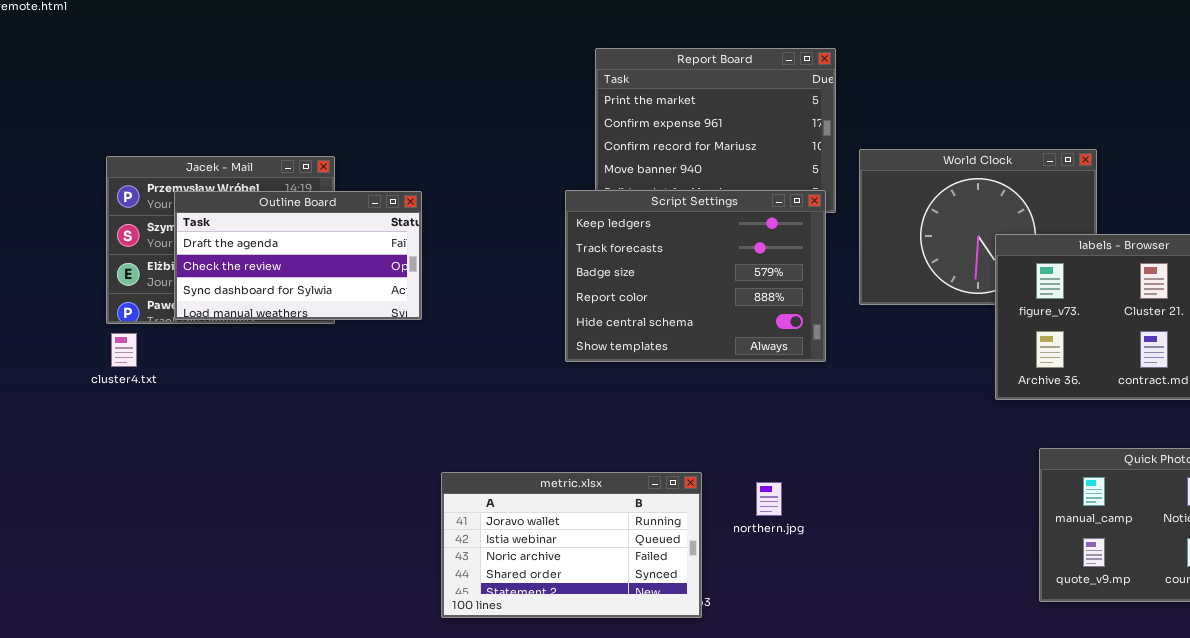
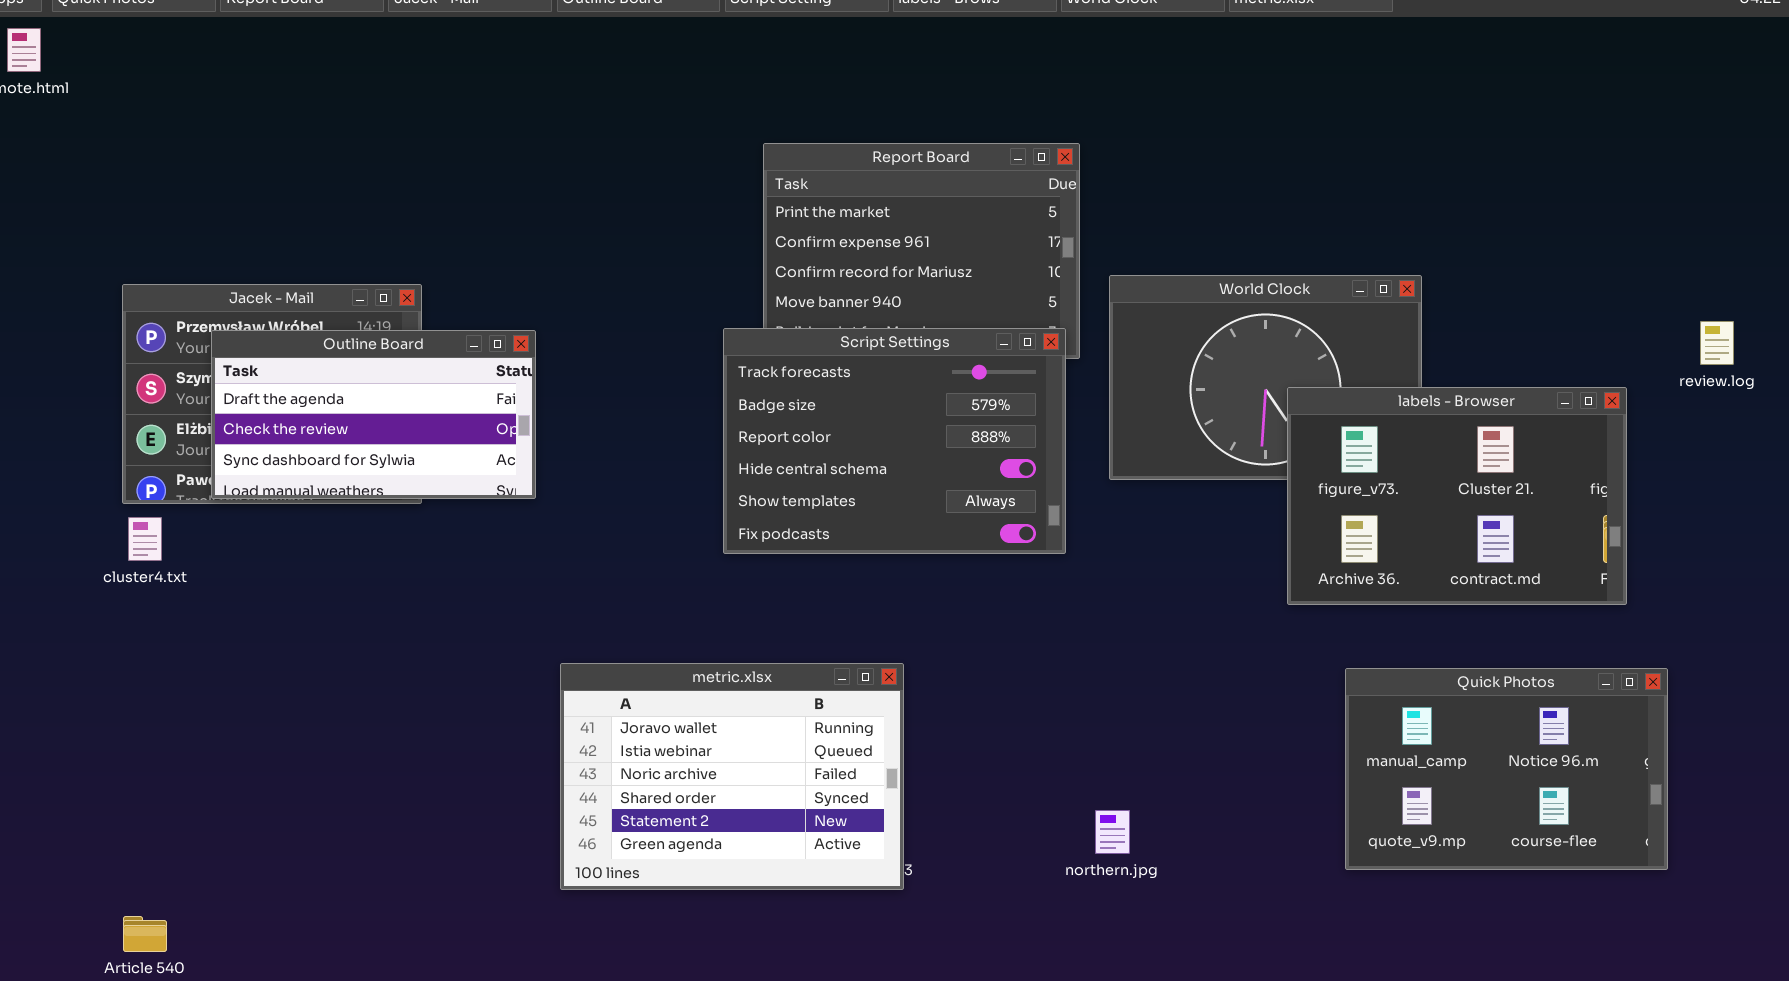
Script Settings: [565,190,826,362] -> [723,328,1066,554], scrolled down 1 row
metric.xlsx: [441,472,702,618] -> [560,663,904,890], resized
northern.jpg: [756,482,782,516] -> [1095,810,1130,854], moved

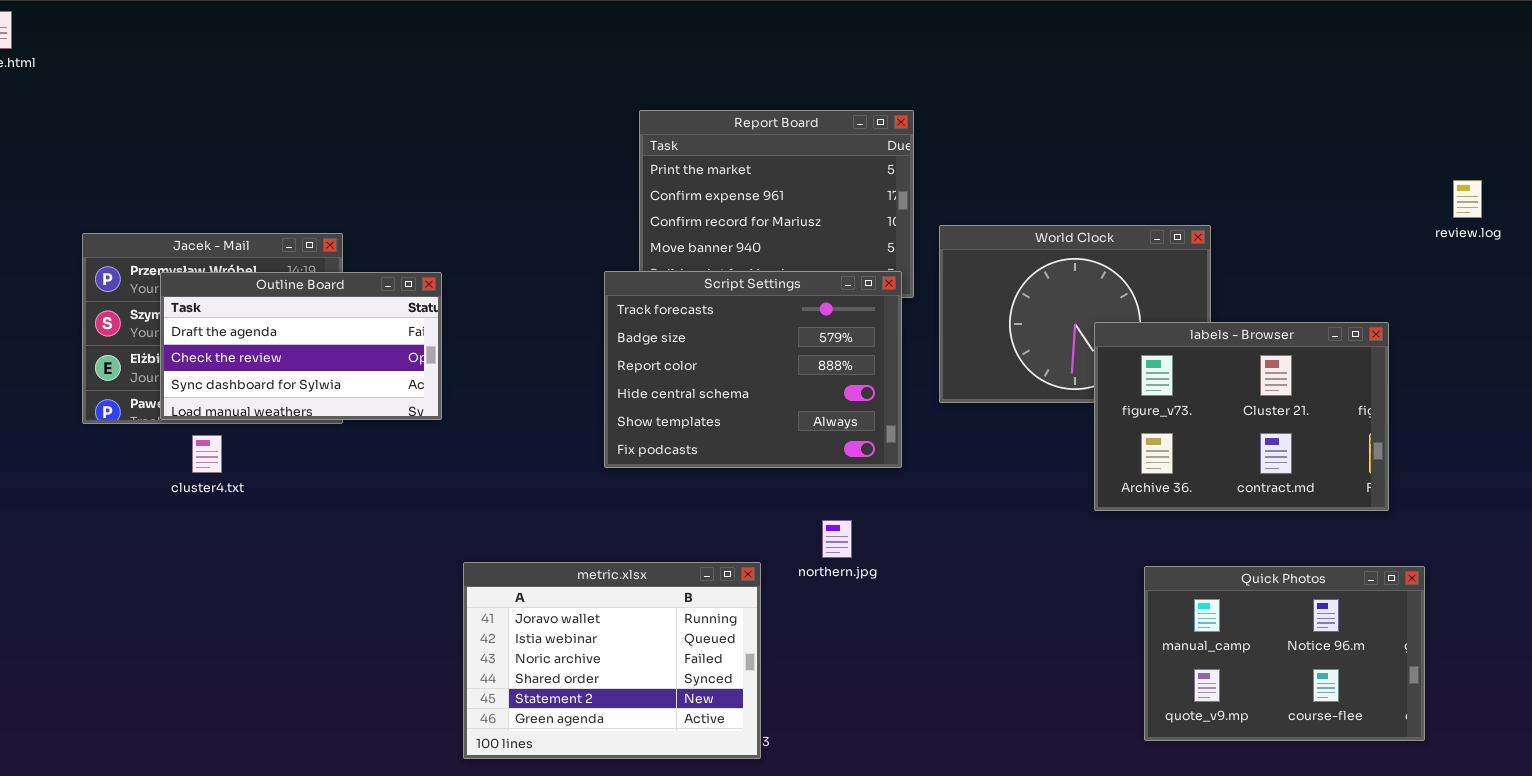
review.log: [1700,321,1734,365] -> [1453,180,1482,218], moved
cluster4.txt: [128,517,162,561] -> [192,435,222,473], moved
northern.jpg: [1095,810,1130,854] -> [822,520,852,558], moved

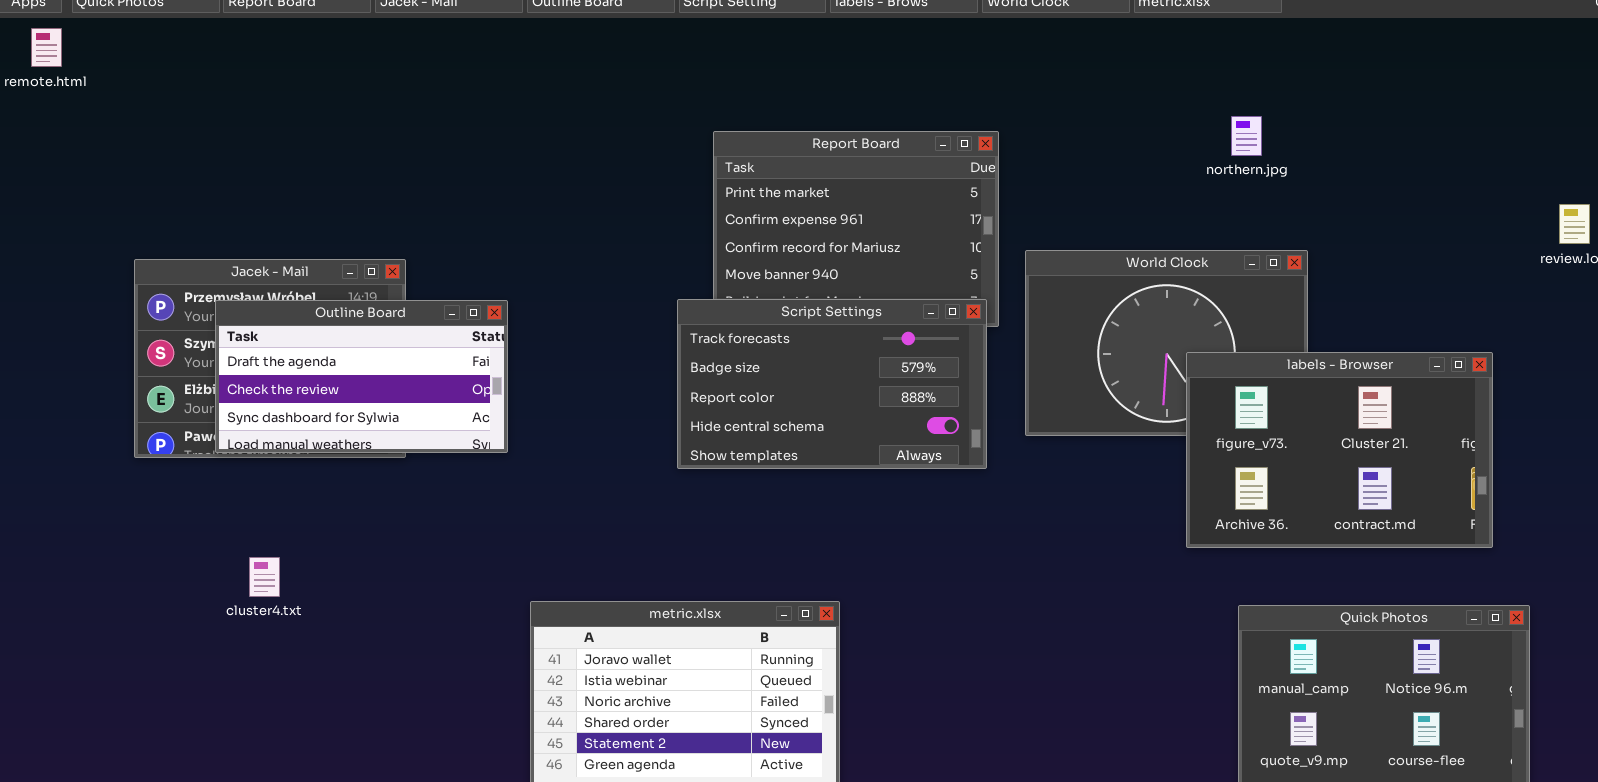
Script Settings: [604,271,902,468] -> [677,299,987,469], resized
cluster4.txt: [192,435,222,473] -> [249,557,280,597], moved
northern.jpg: [822,520,852,558] -> [1231,116,1262,156], moved

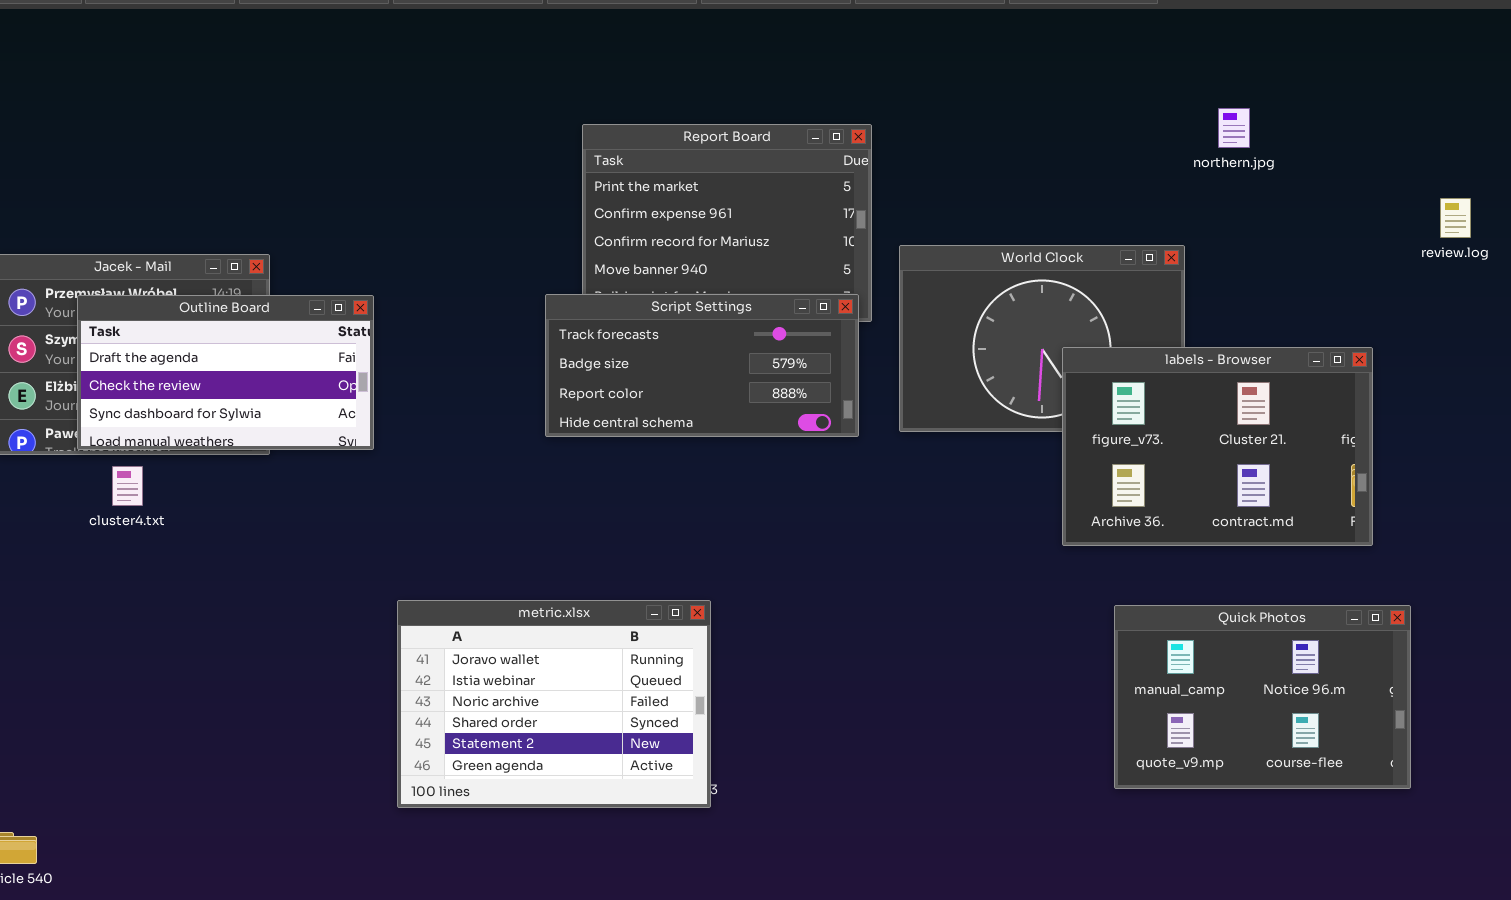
northern.jpg: [1231,116,1262,156] -> [1218,108,1250,148], moved
Script Settings: [677,299,987,469] -> [545,294,859,437], resized
cluster4.txt: [249,557,280,597] -> [112,466,143,506], moved

